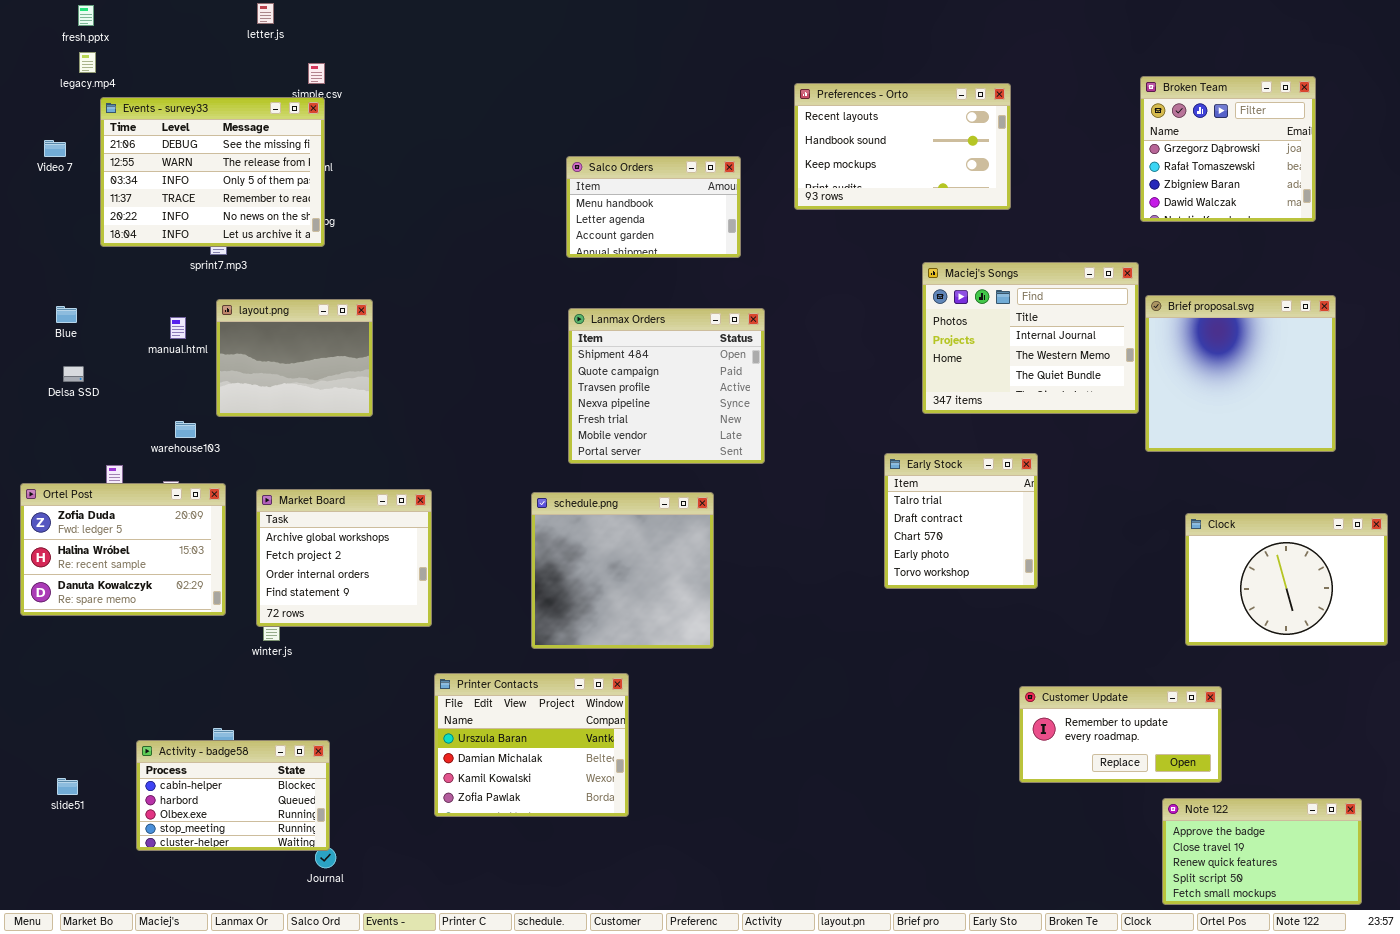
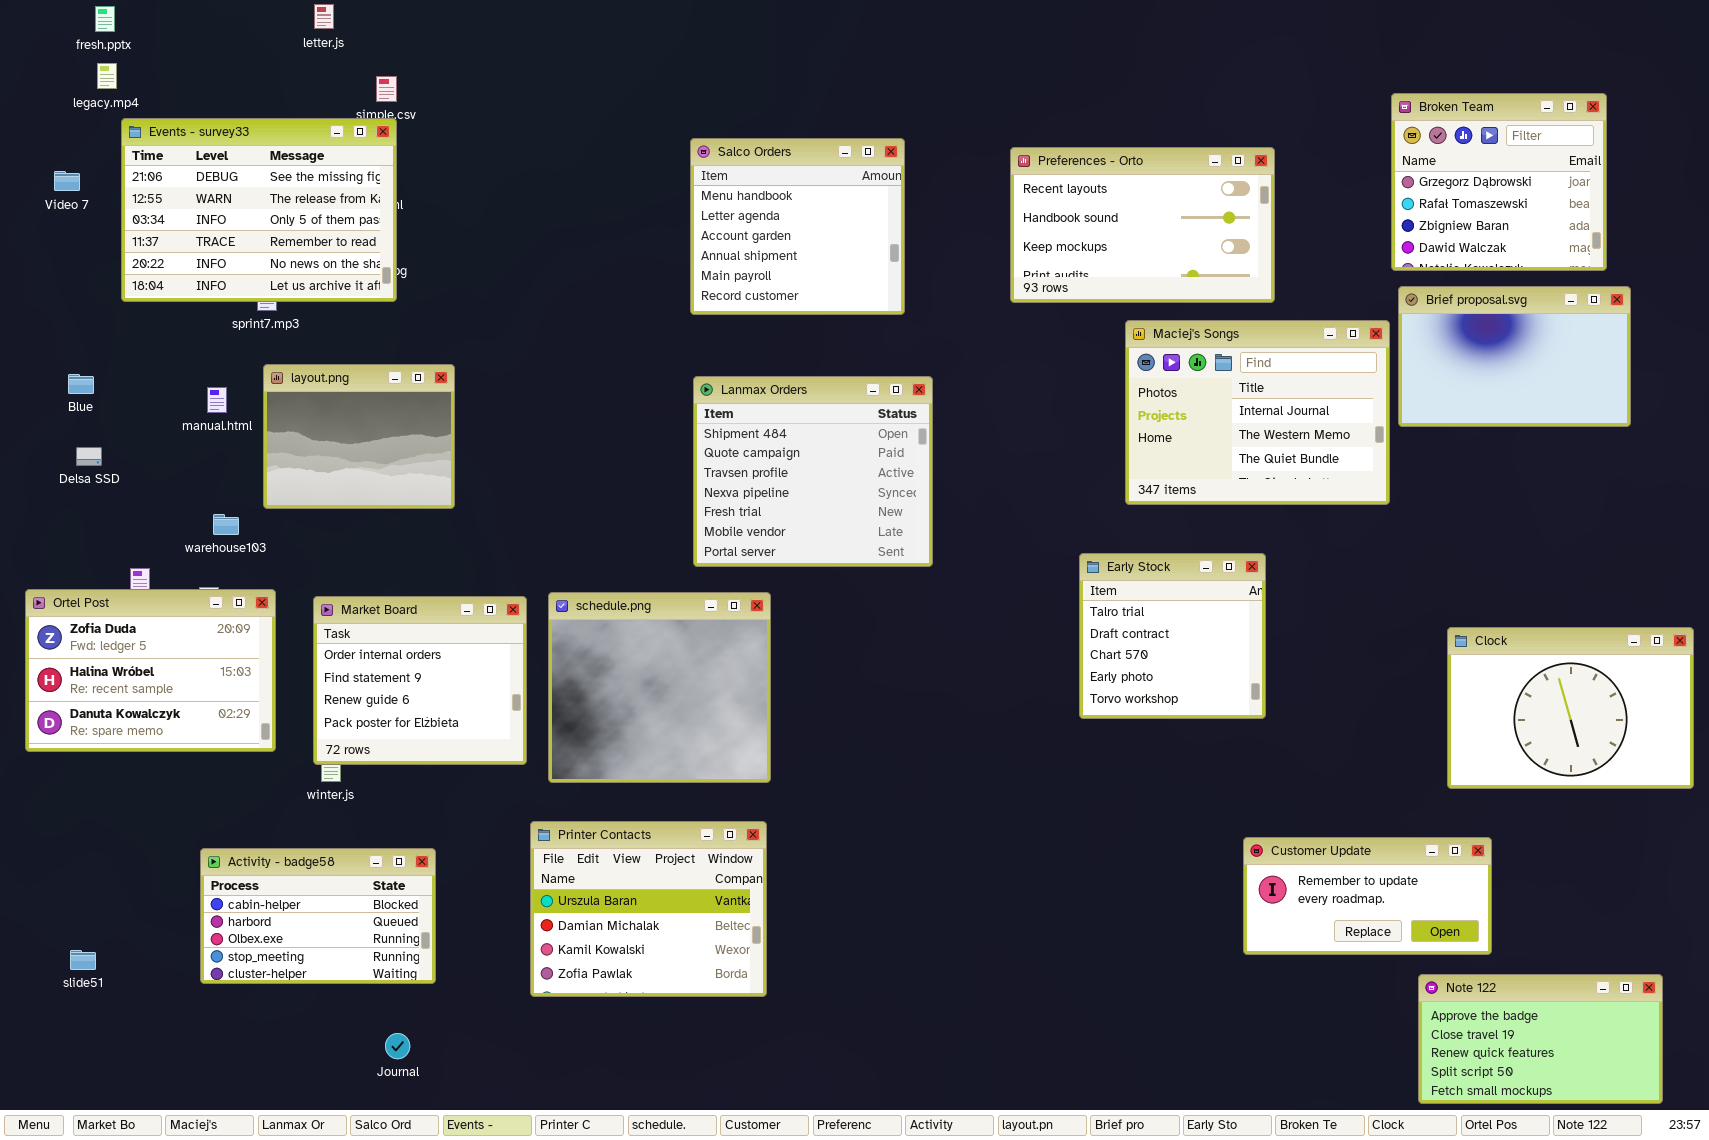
Preferences - Orto: [794,83,1011,210] -> [1010,147,1275,303], moved
Salco Orders: [566,156,741,258] -> [690,138,905,315], resized
Brief proposal.svg: [1145,295,1336,452] -> [1398,286,1631,427], moved, resized
Market Board: [256,489,432,627] -> [313,596,527,765], scrolled down 2 rows
schedule.png: [531,492,714,649] -> [548,592,771,783], moved
Activity - badge58: [136,740,330,851] -> [200,848,436,984], moved

